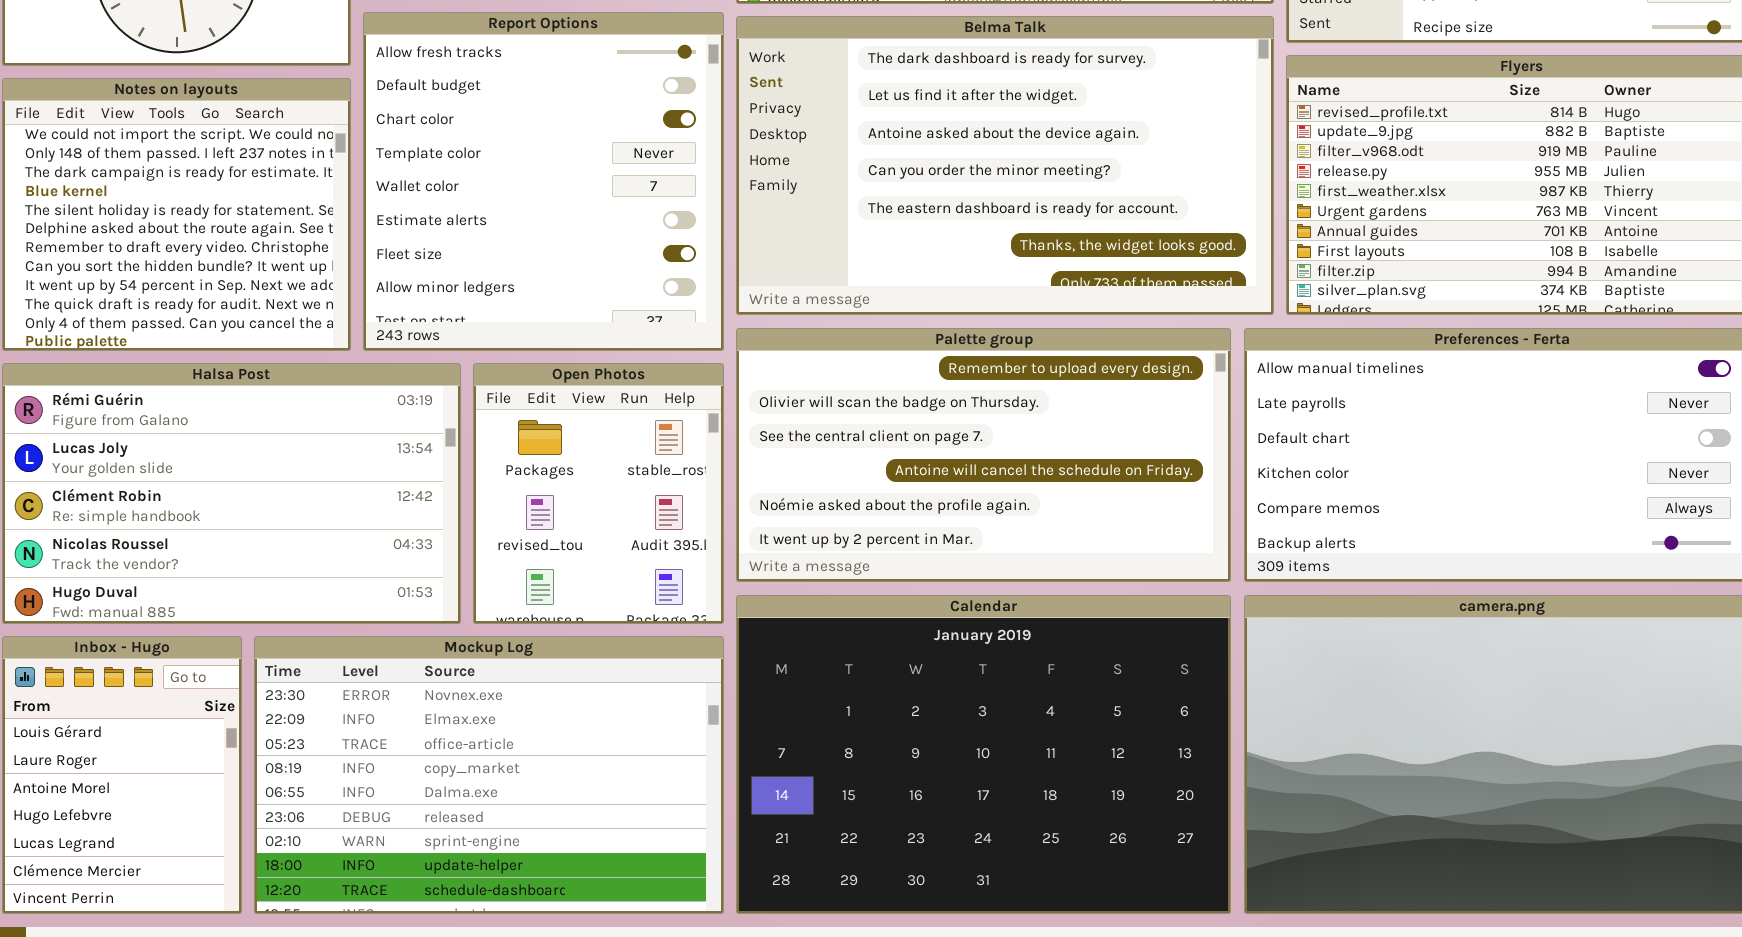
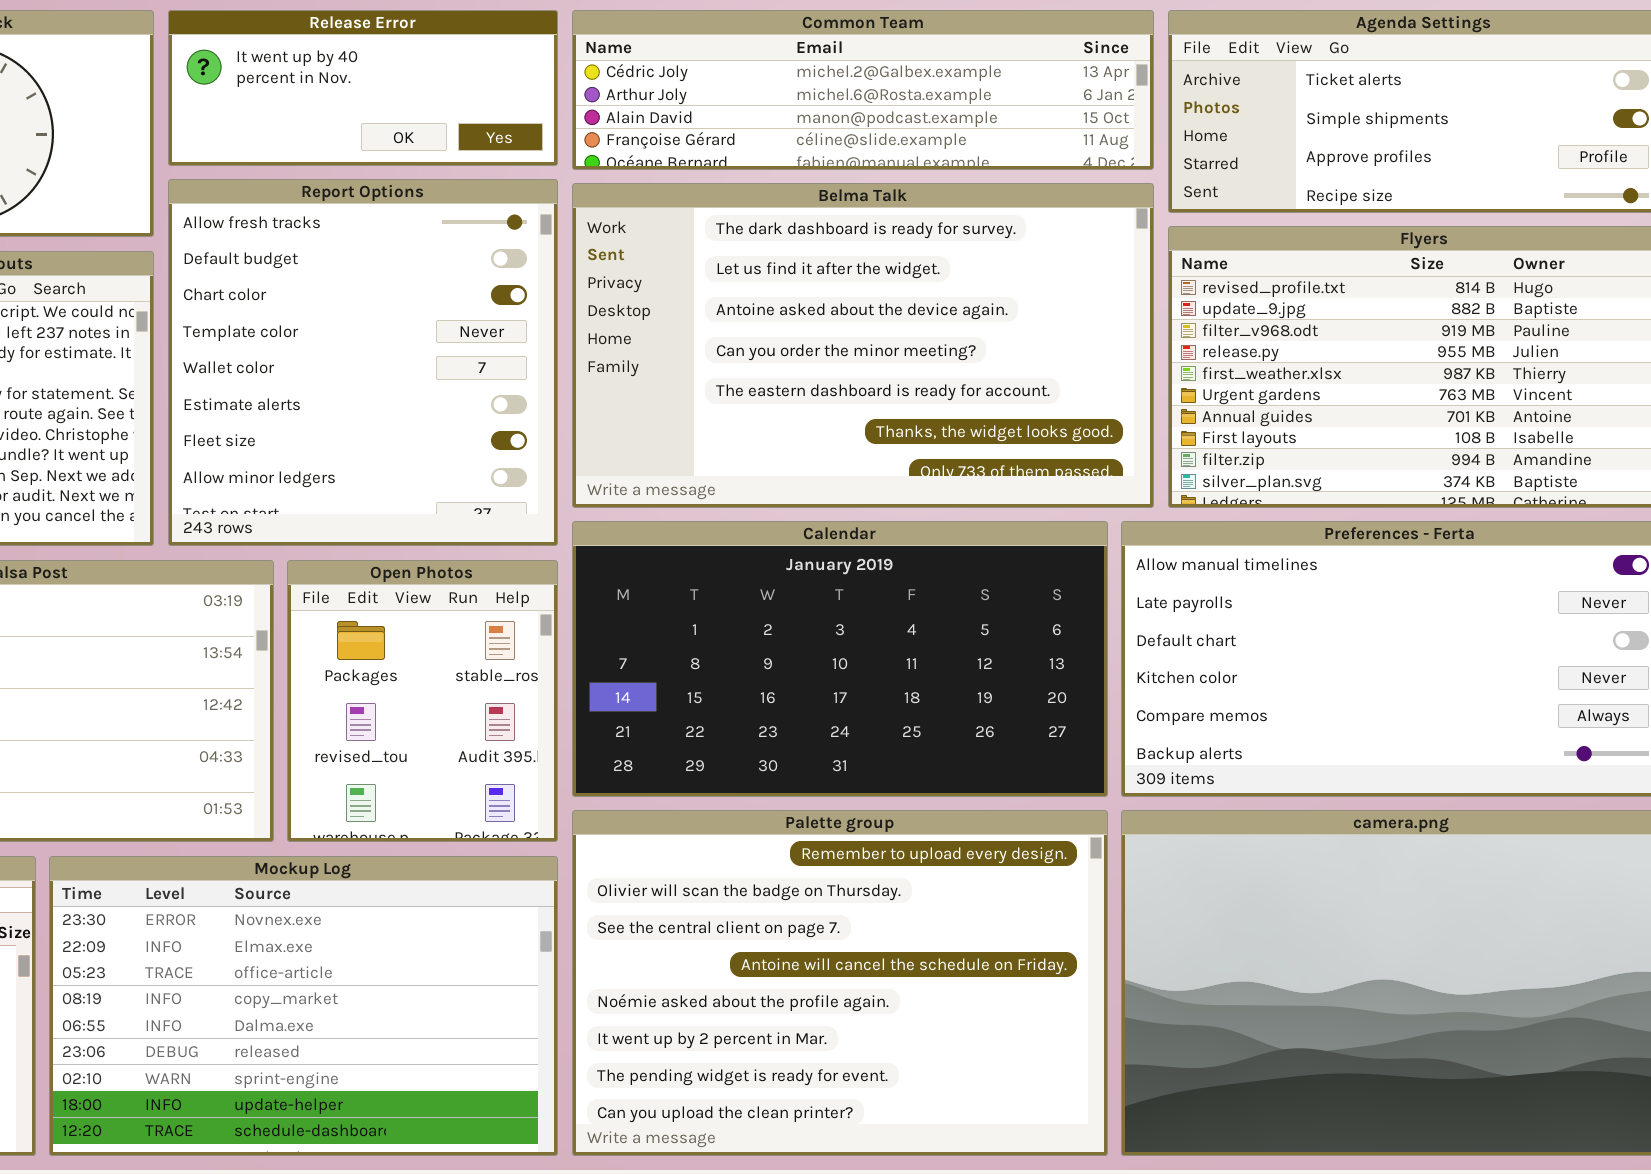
Palette group: [736,328,1231,582] -> [572,810,1108,1156], moved, resized
Calendar: [736,595,1231,914] -> [572,521,1108,797], moved, resized

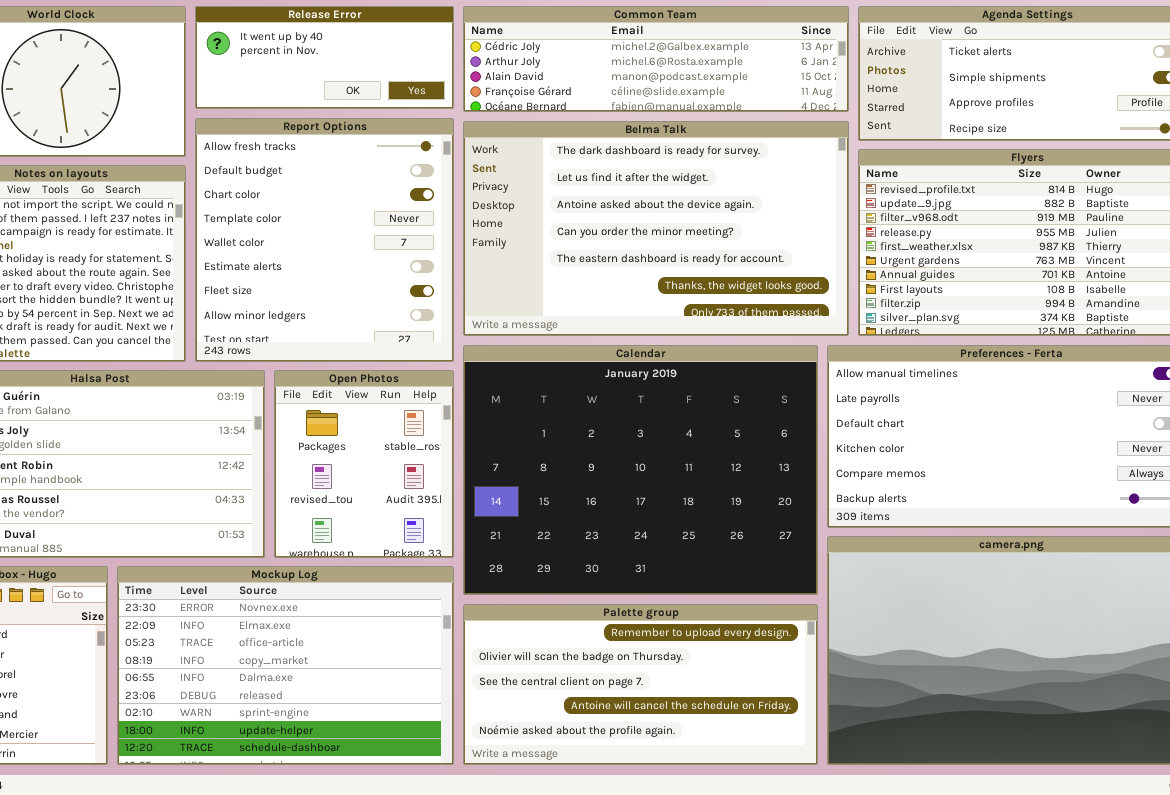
Calendar: [572,521,1108,797] -> [463,345,818,595], resized
Palette group: [572,810,1108,1156] -> [463,604,818,765], resized

